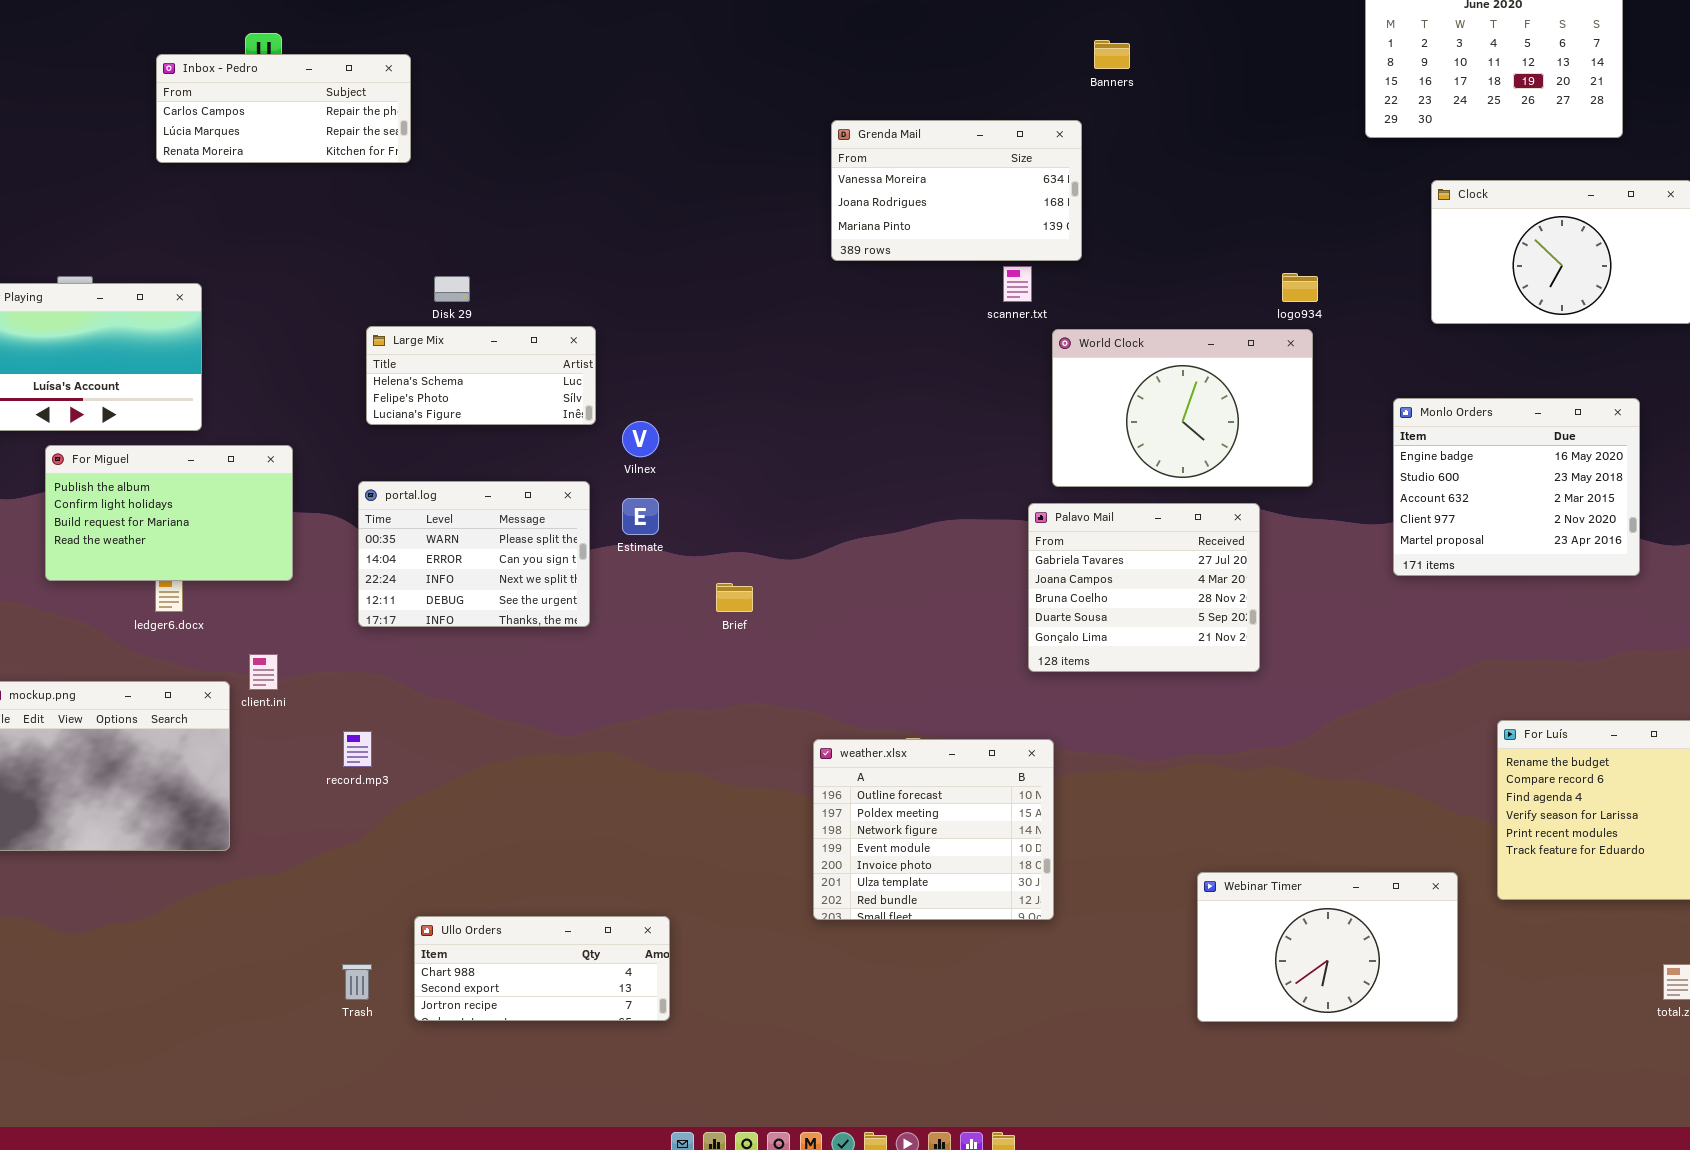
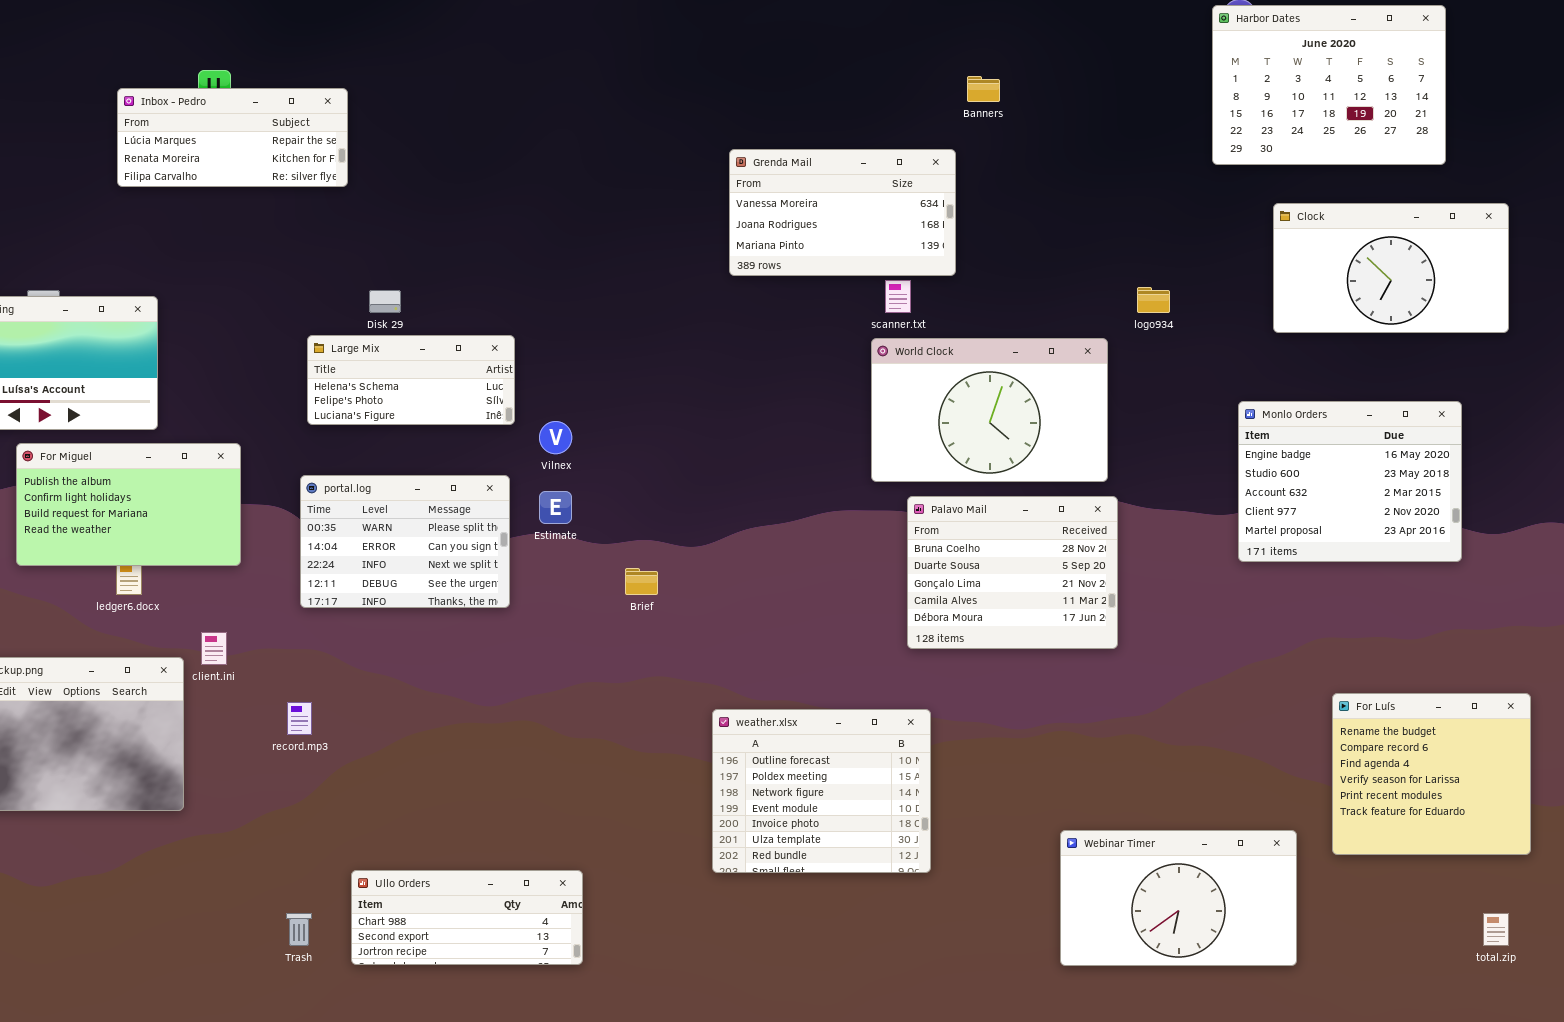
Inbox - Pedro: [156,54,411,163] -> [117,88,348,187], scrolled down 1 row
World Clock: [1052,329,1313,487] -> [871,338,1108,482], moved
Palavo Mail: [1028,503,1260,672] -> [907,496,1118,649], scrolled down 2 rows

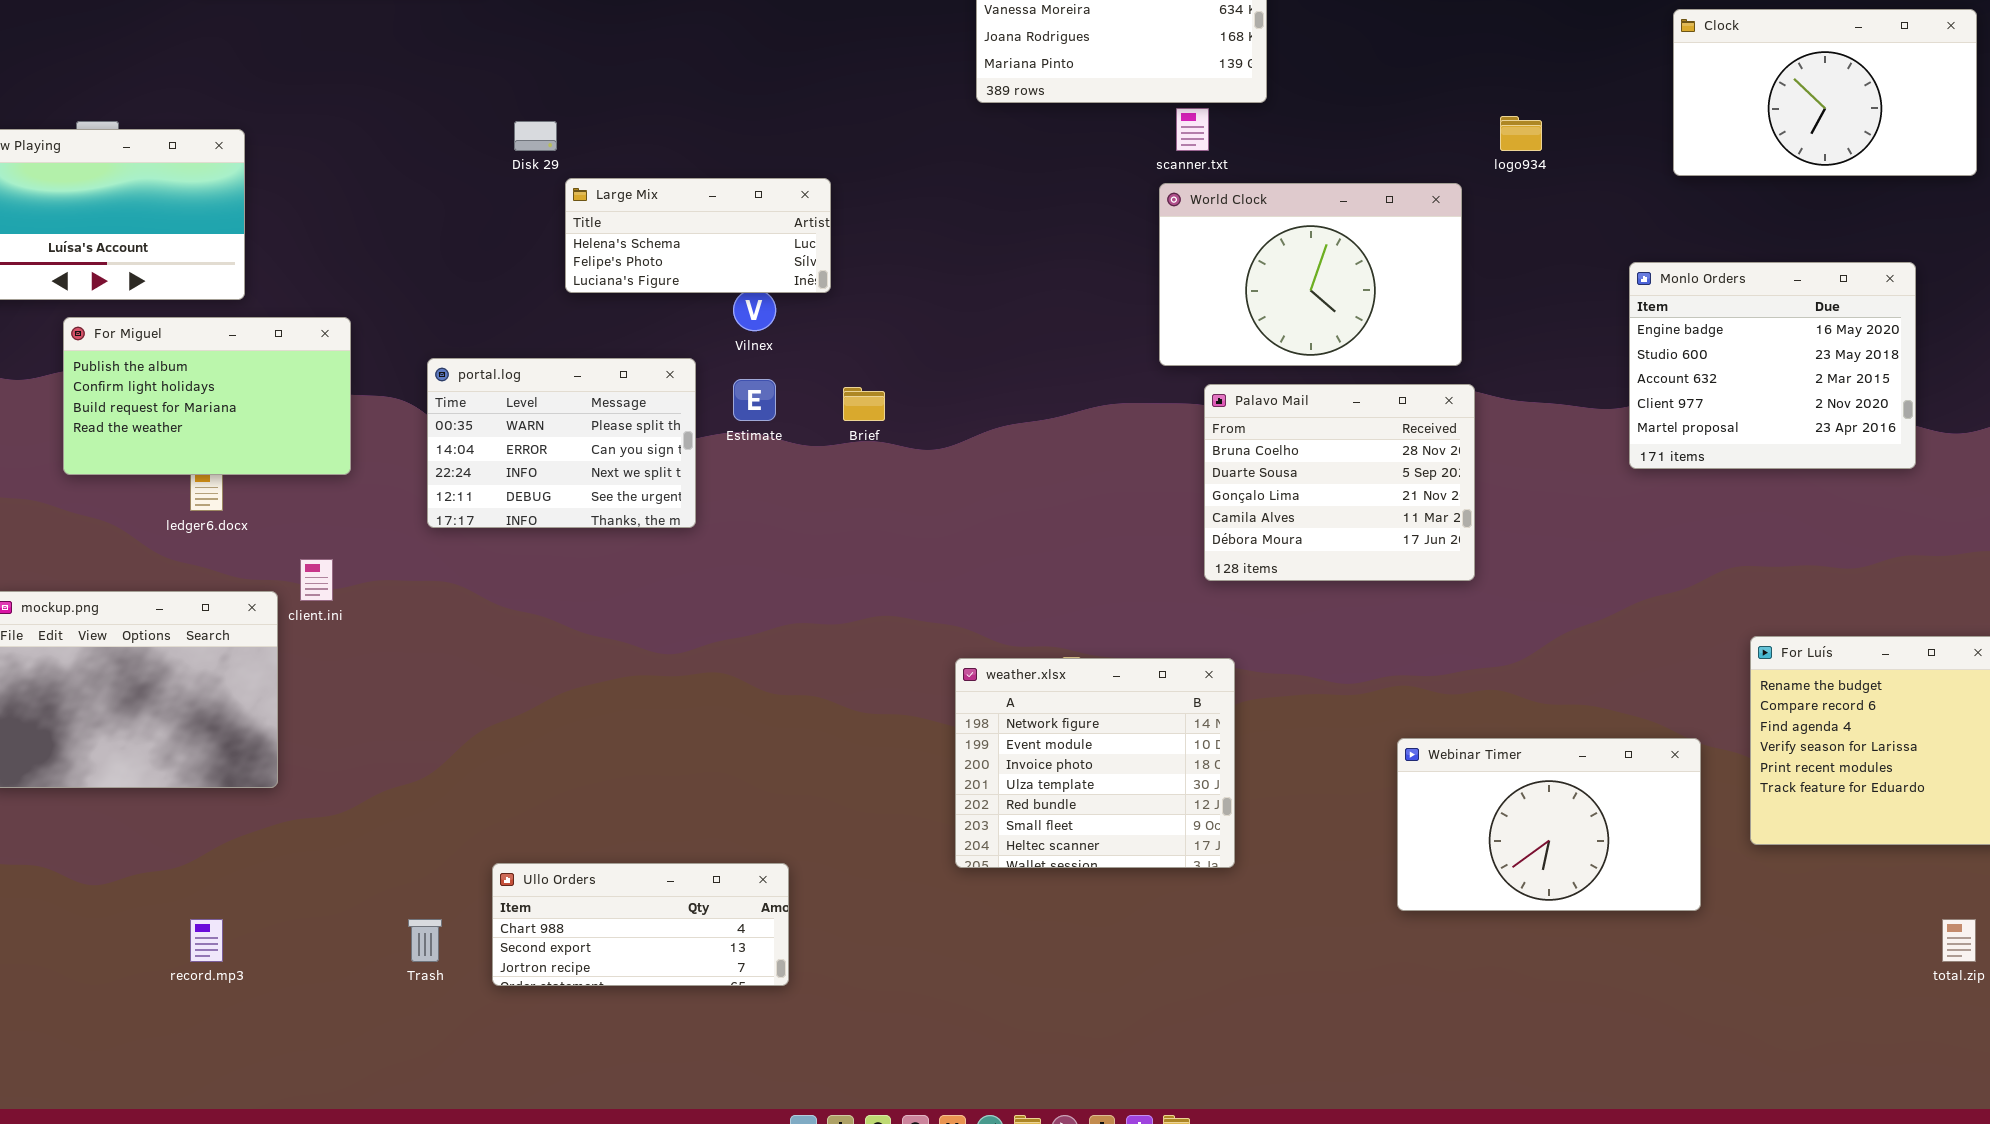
Large Mix: [307,335,515,425] -> [565,178,831,293], moved
Brief: [625,568,658,595] -> [843,387,885,421], moved
record.mp3: [287,702,312,735] -> [190,919,223,962], moved
weather.xlsx: [712,709,931,873] -> [955,658,1235,868], scrolled down 2 rows
Webinar Timer: [1060,830,1297,966] -> [1397,738,1701,911], moved

